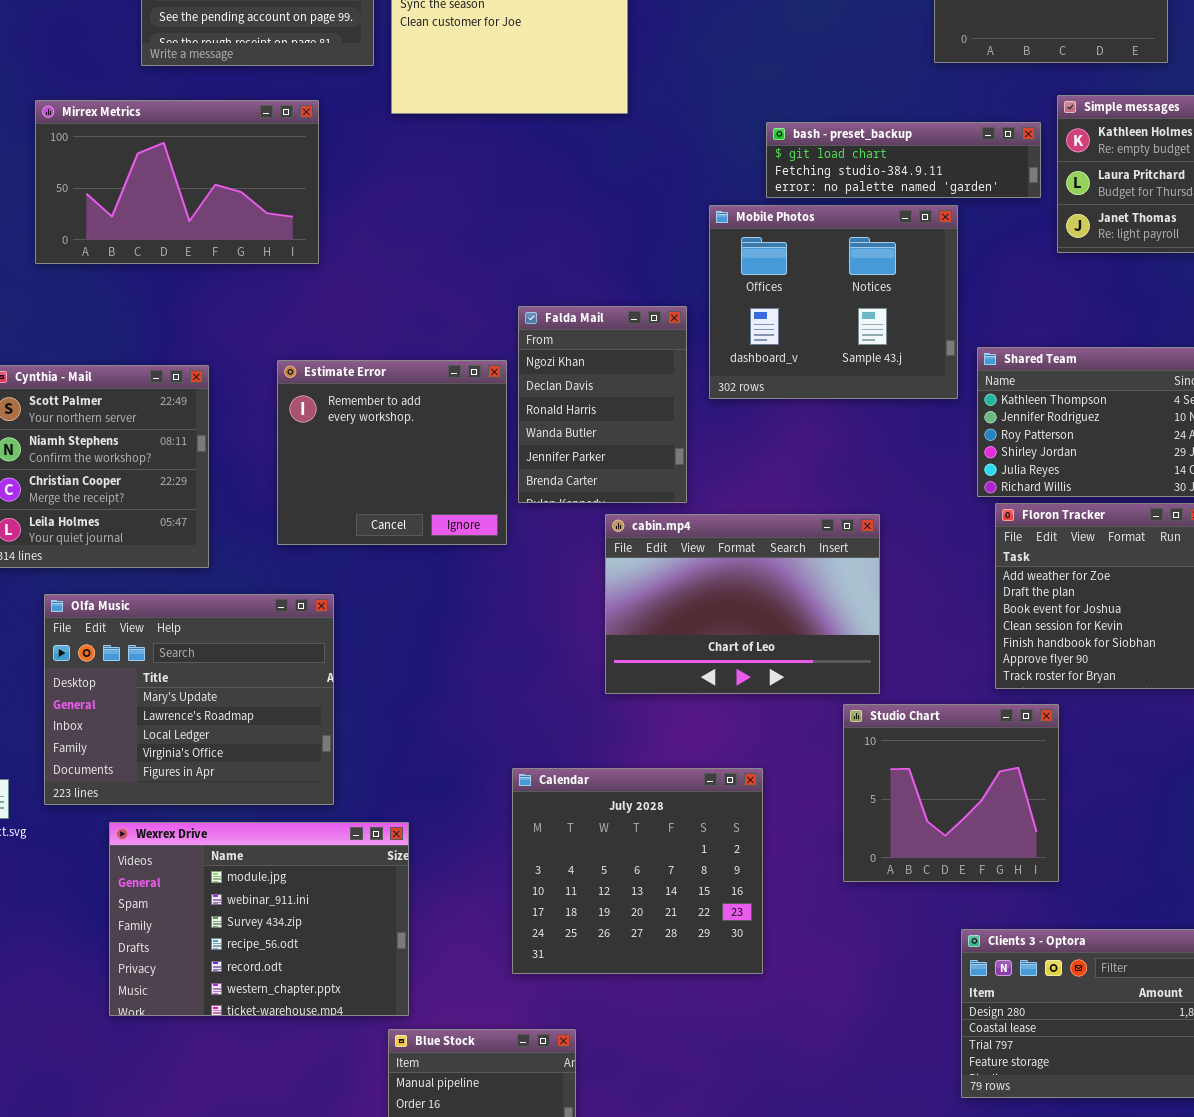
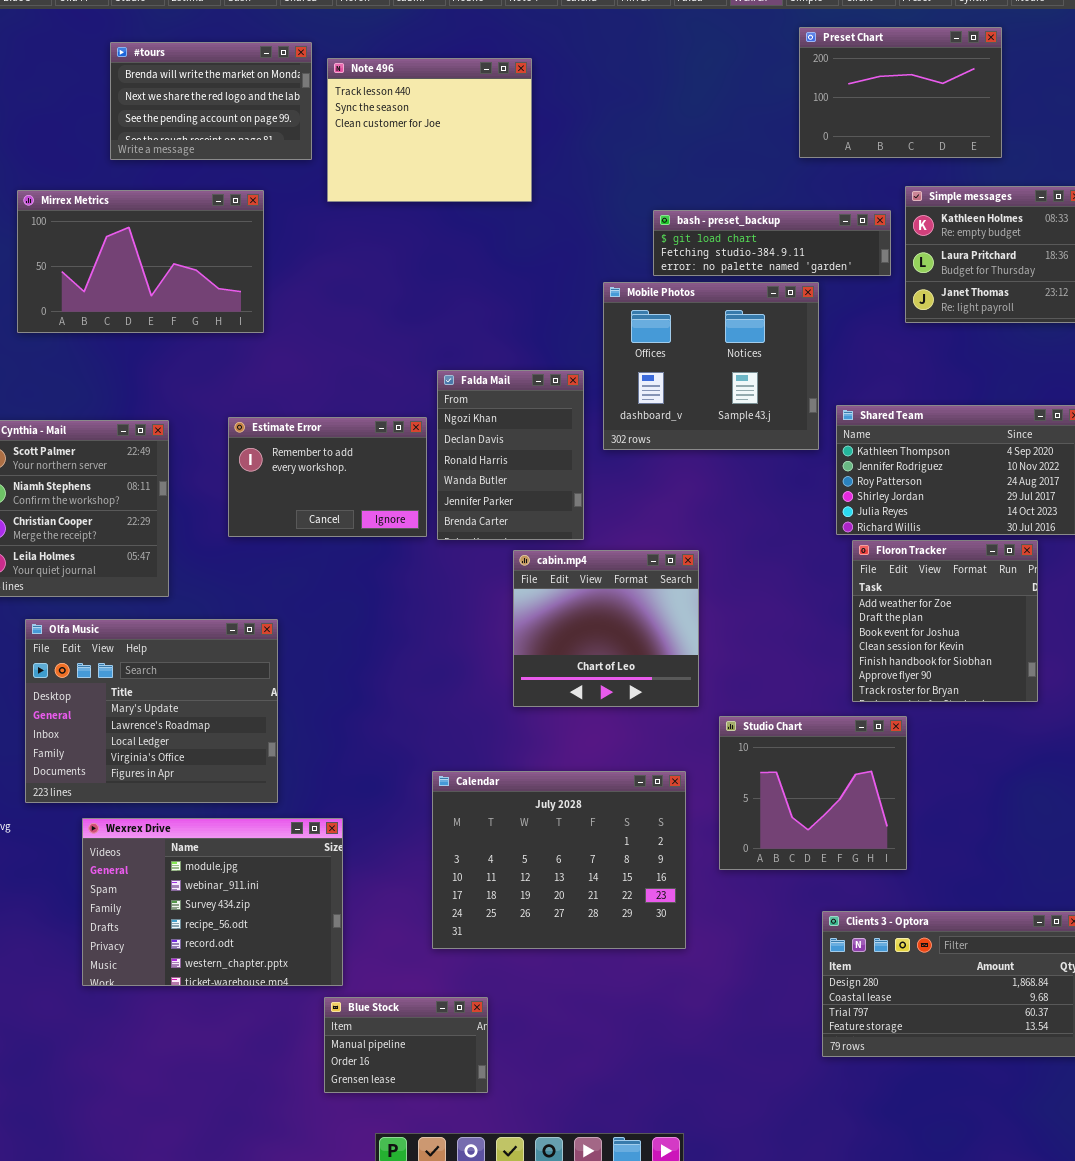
Estimate Error: [277,360,507,545] -> [228,417,427,537], resized
cabin.mp4: [605,514,880,694] -> [513,550,699,707], resized
Calendar: [512,768,763,974] -> [432,771,686,949], resized

